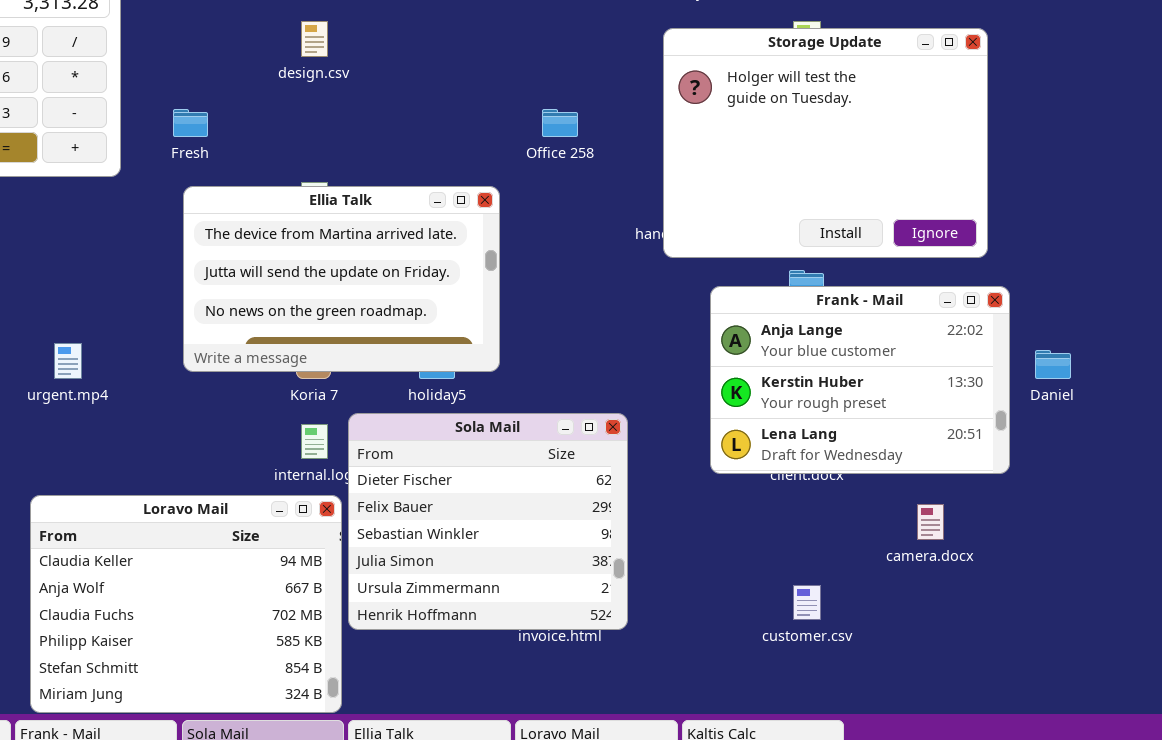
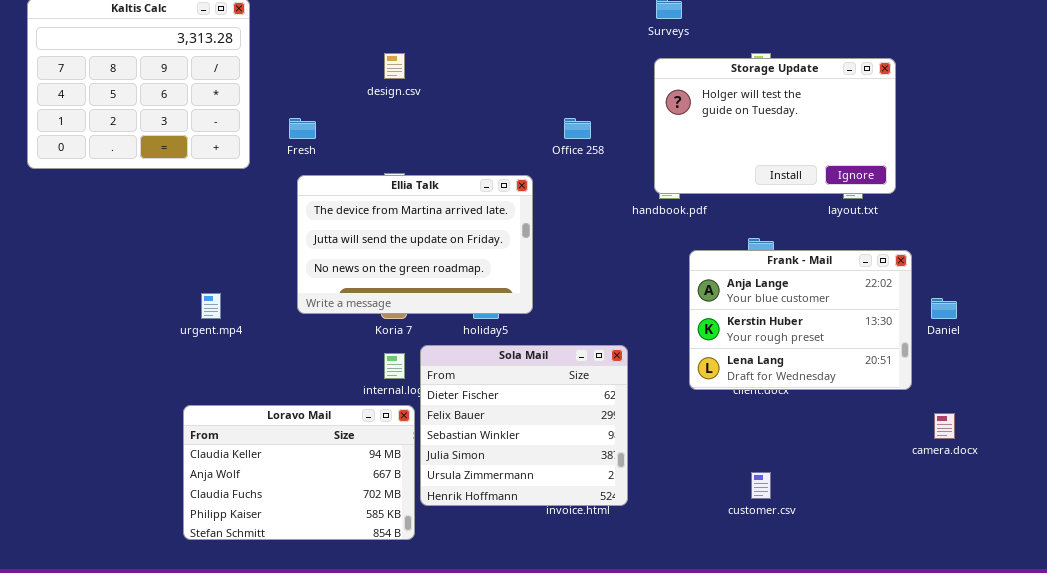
Storage Update: [663,28,988,258] -> [654,58,896,194], resized
Loravo Mail: [30,495,342,713] -> [183,405,415,540], resized
camera.docx: [917,504,944,540] -> [934,413,955,439], moved

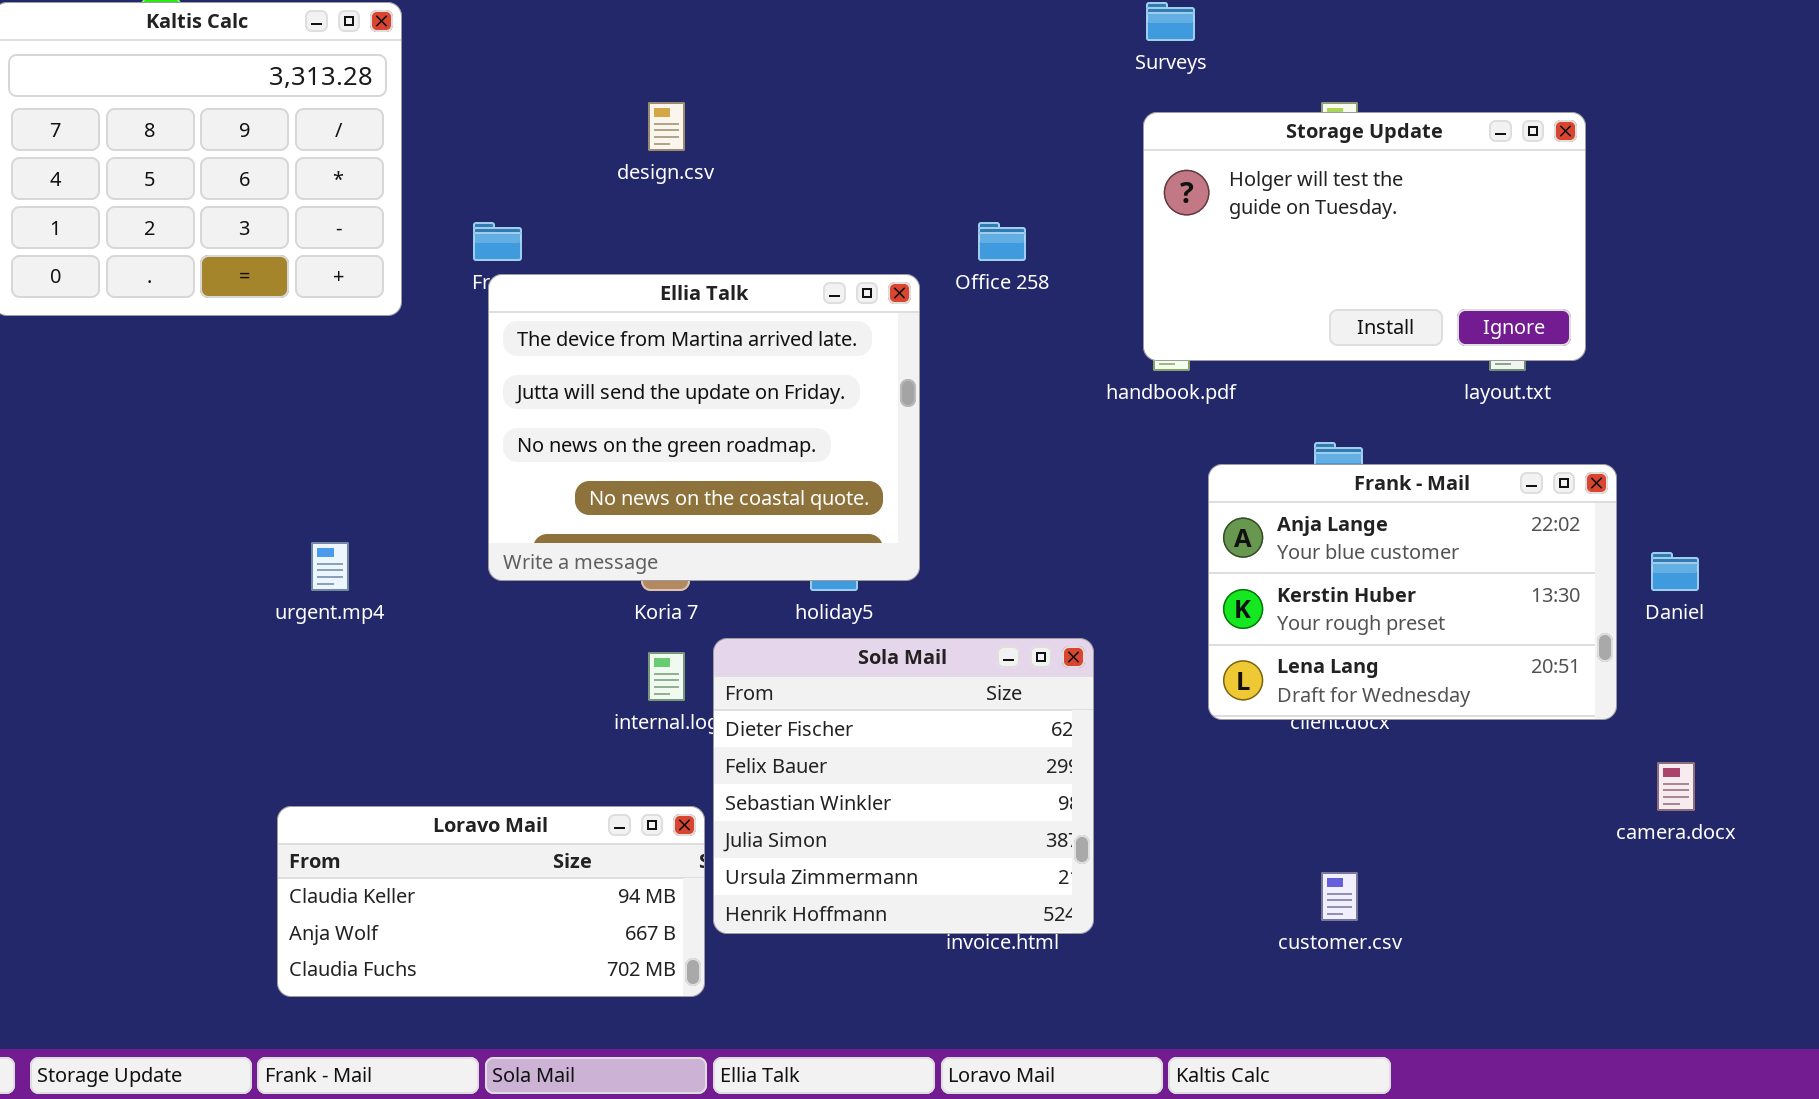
Ellia Talk: [297,175,533,314] -> [488,274,920,581], resized
Loravo Mail: [183,405,415,540] -> [277,806,705,997], resized

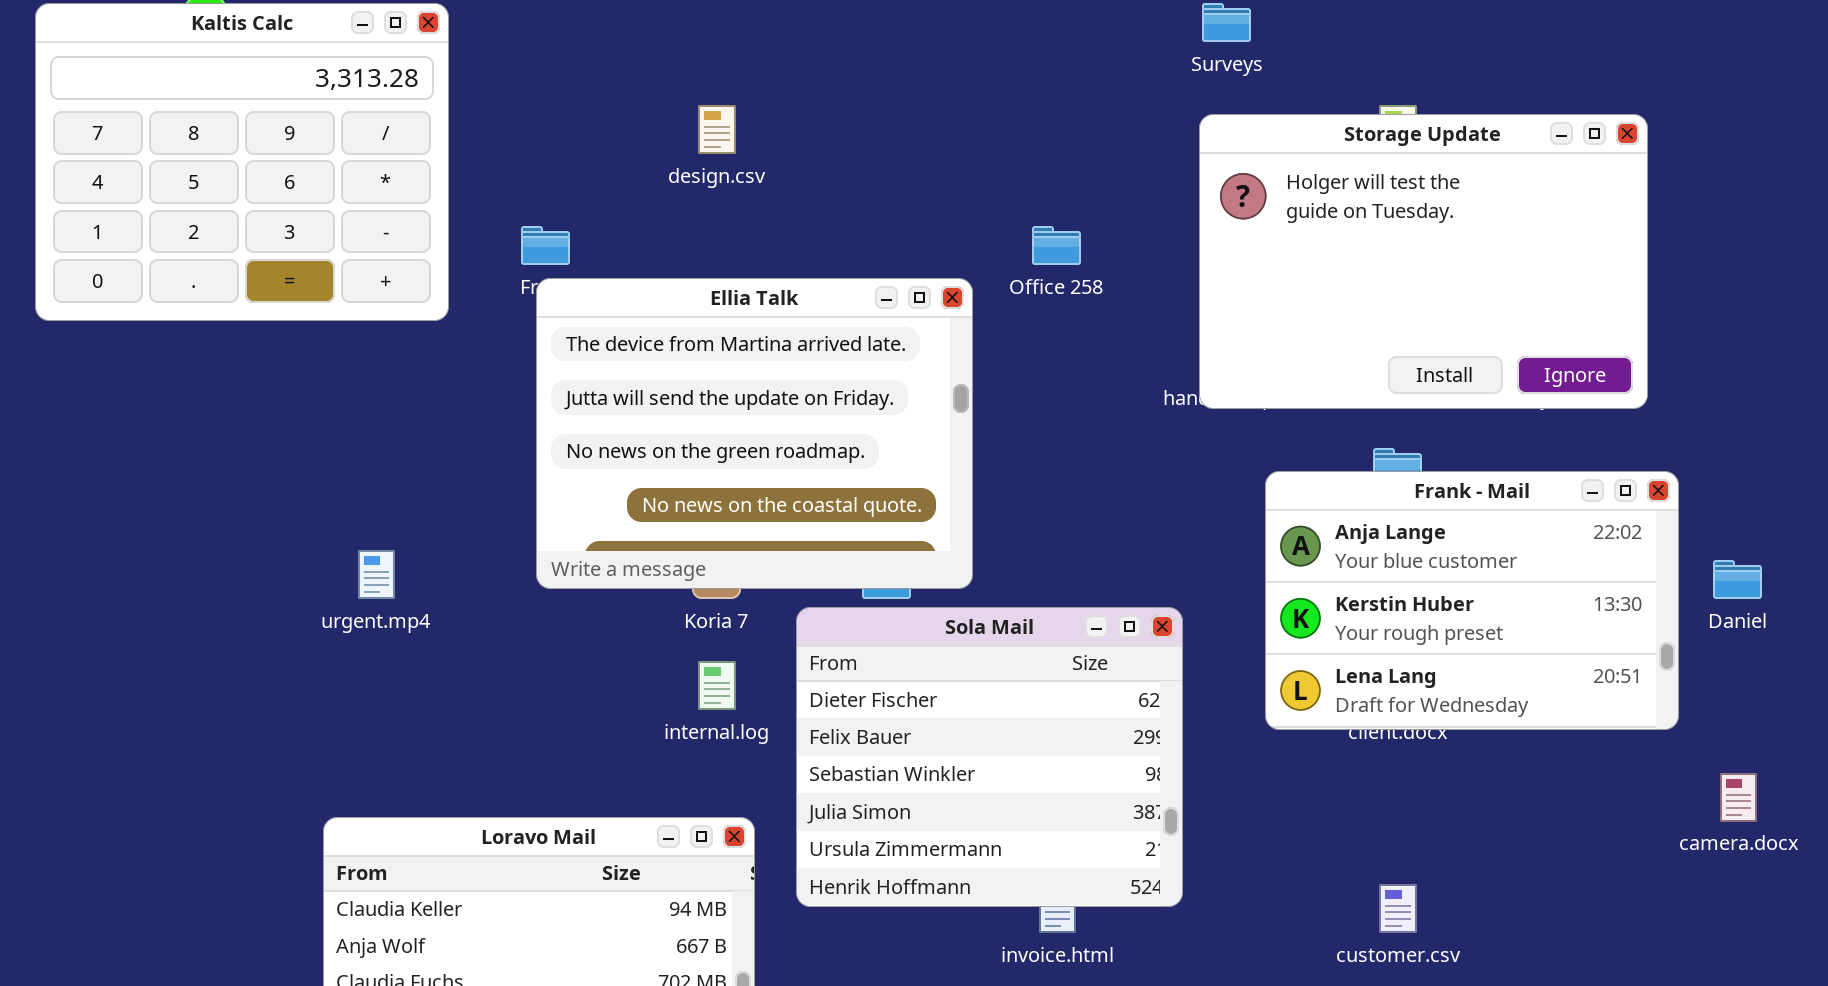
Storage Update: [1143,112,1586,361] -> [1199,114,1648,409], resized
Sola Mail: [713,638,1094,934] -> [796,607,1183,907], moved

